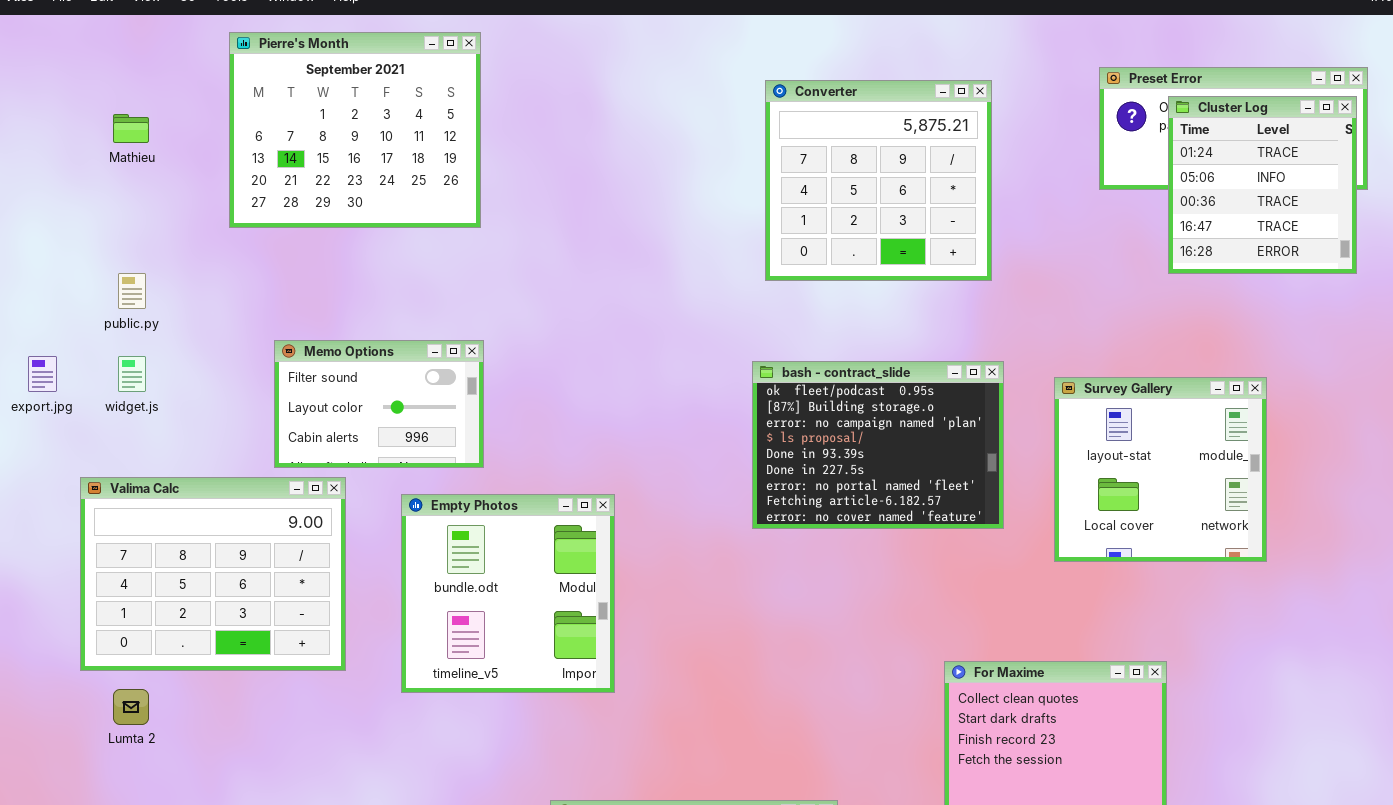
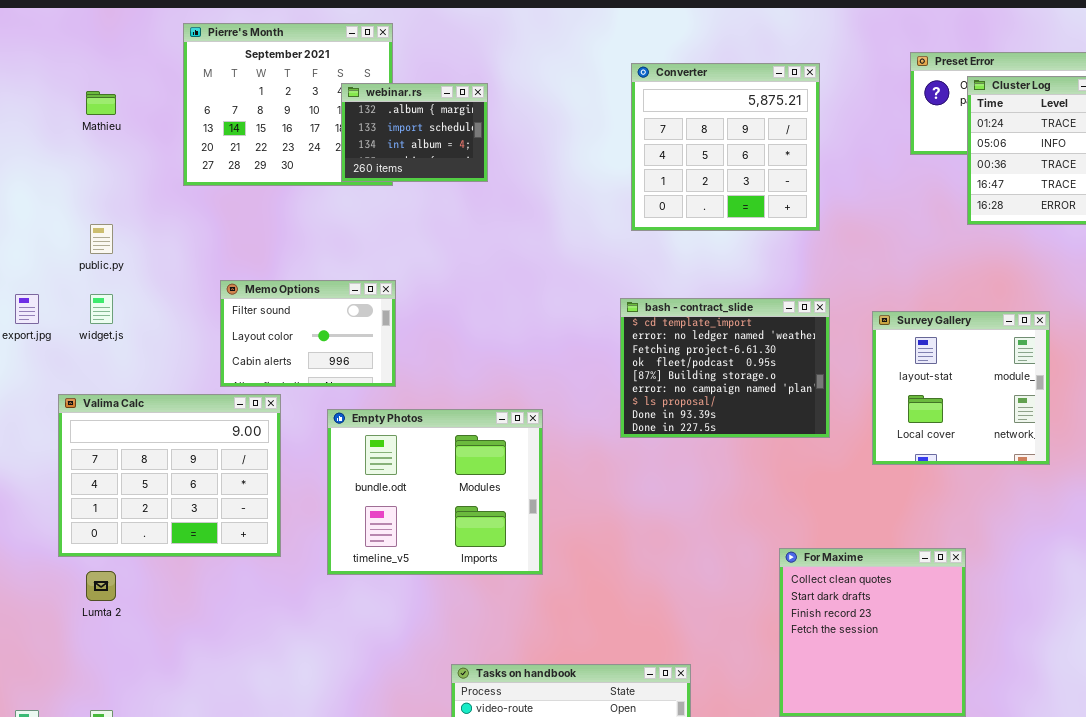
webinar.rs: none -> [341,83,488,182], opened
bash - contract_slide: [752,361,1004,529] -> [620,298,830,438], scrolled up 3 rows
Empty Photos: [401,494,615,693] -> [327,409,543,575], resized

